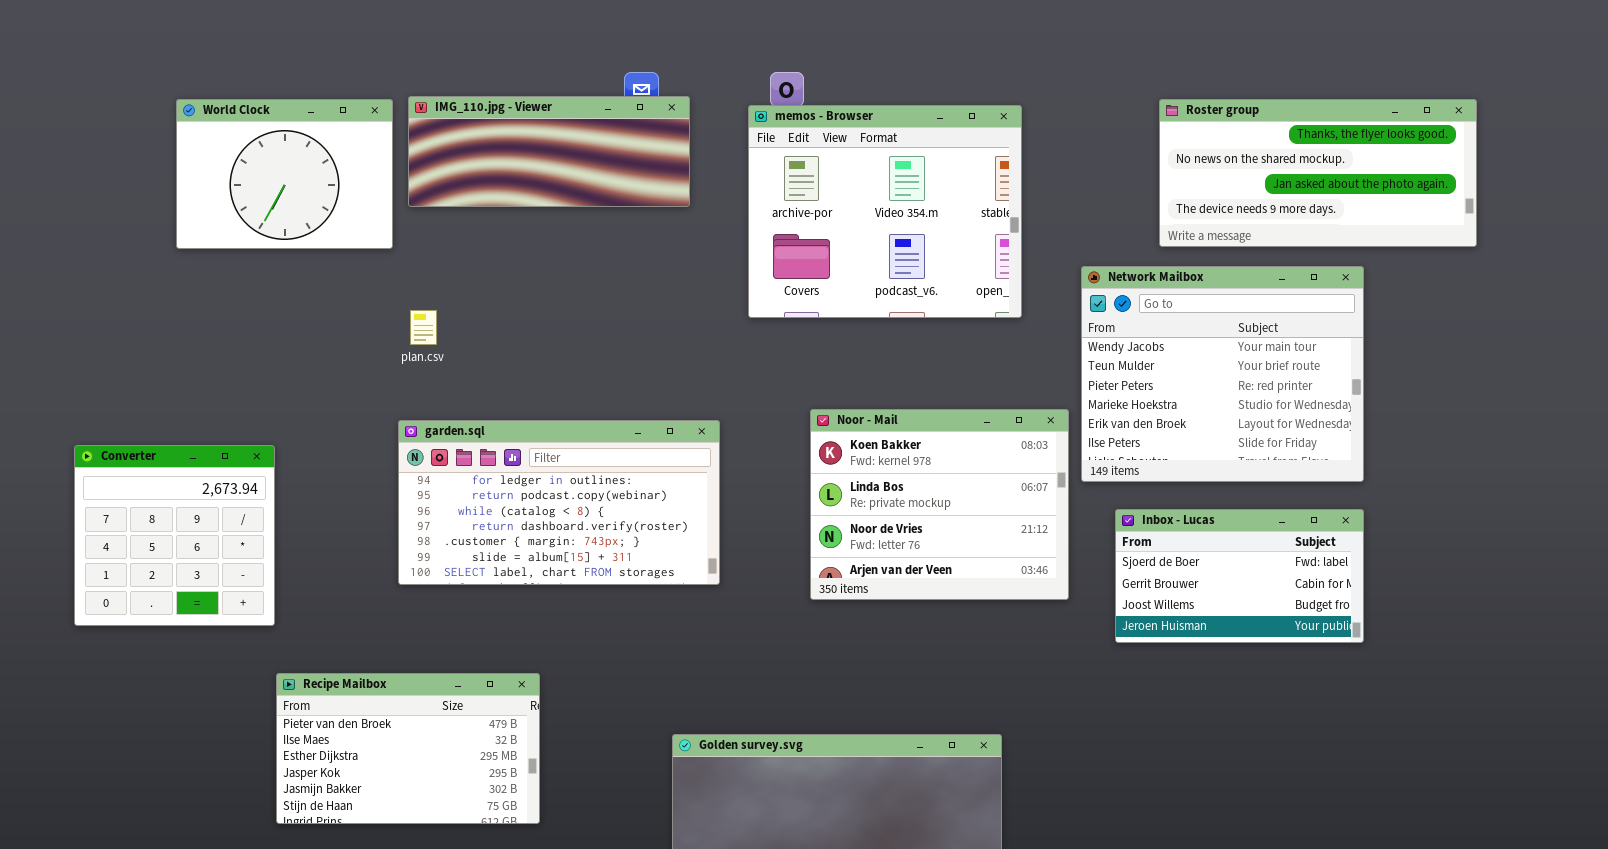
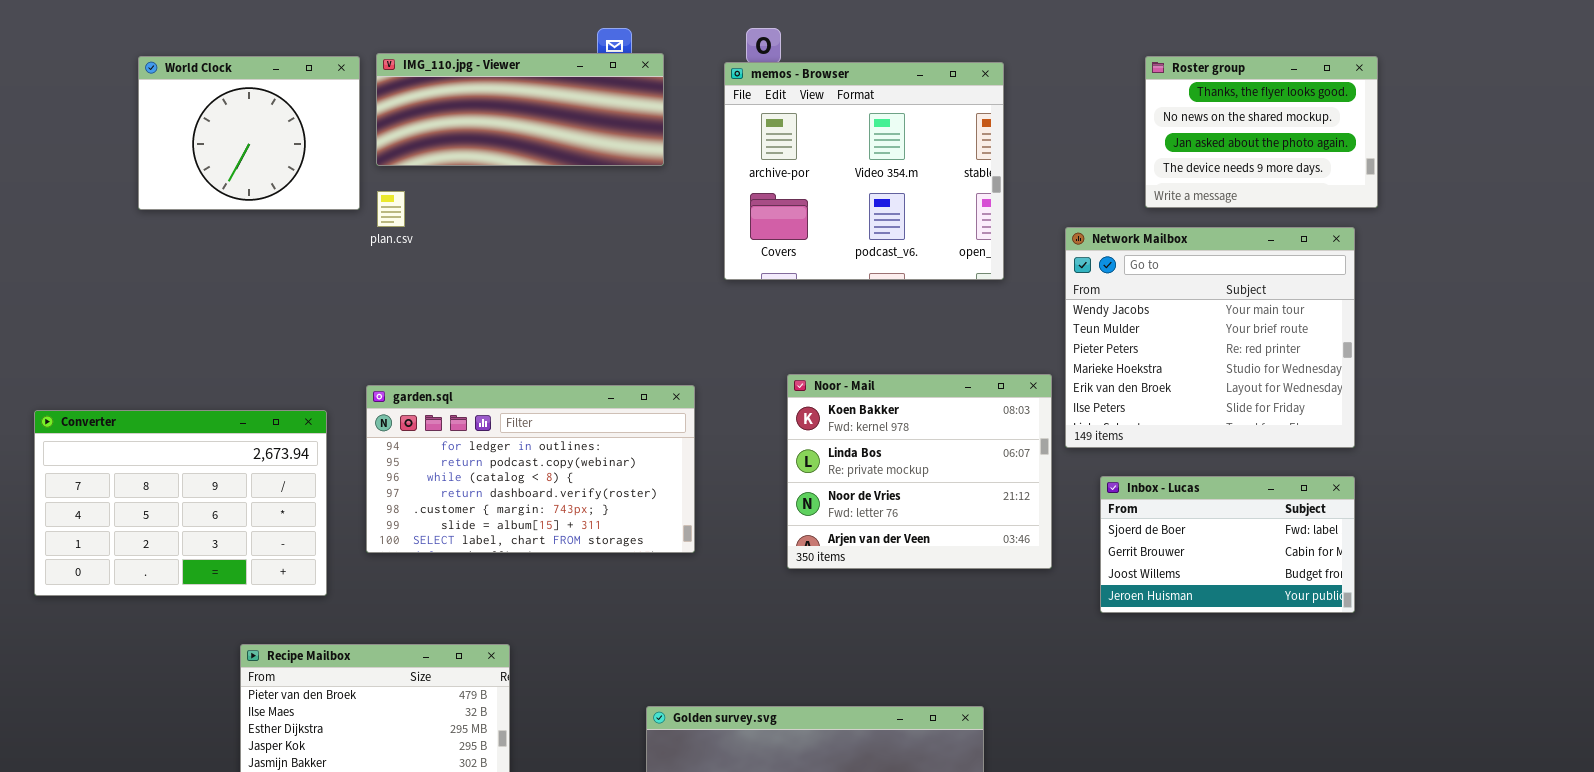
Roster group: [1159,99,1477,247] -> [1145,56,1378,208], resized
plan.csv: [410,310,437,345] -> [377,191,405,227], moved
Converter: [74,445,275,626] -> [34,410,327,596], resized

